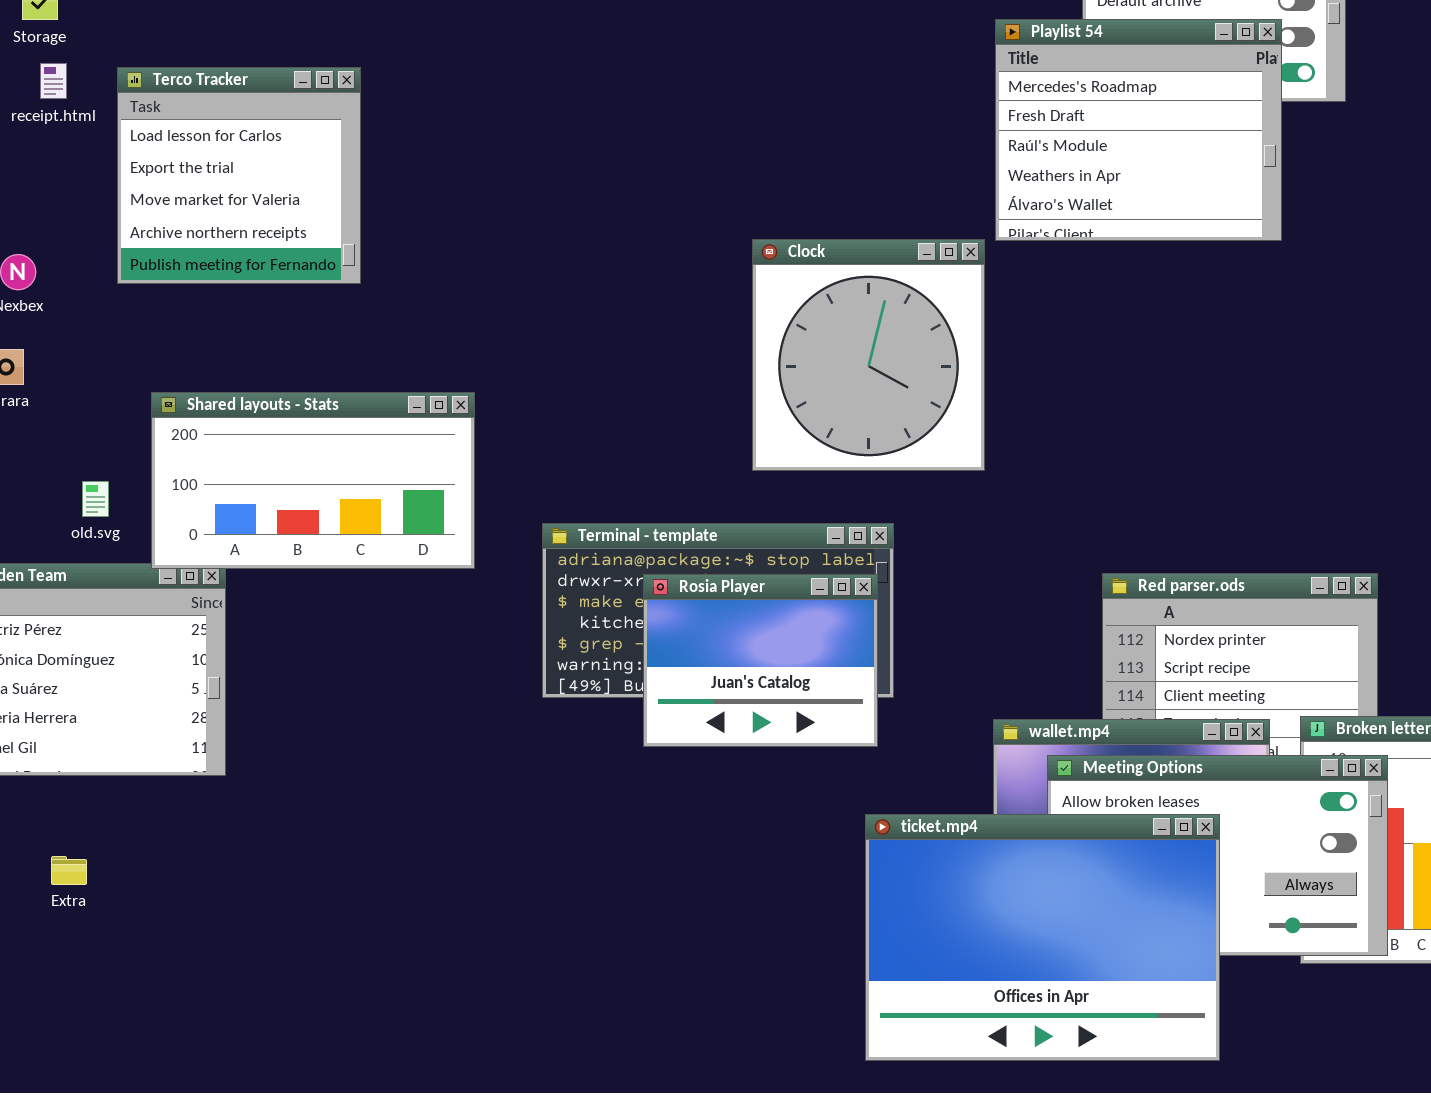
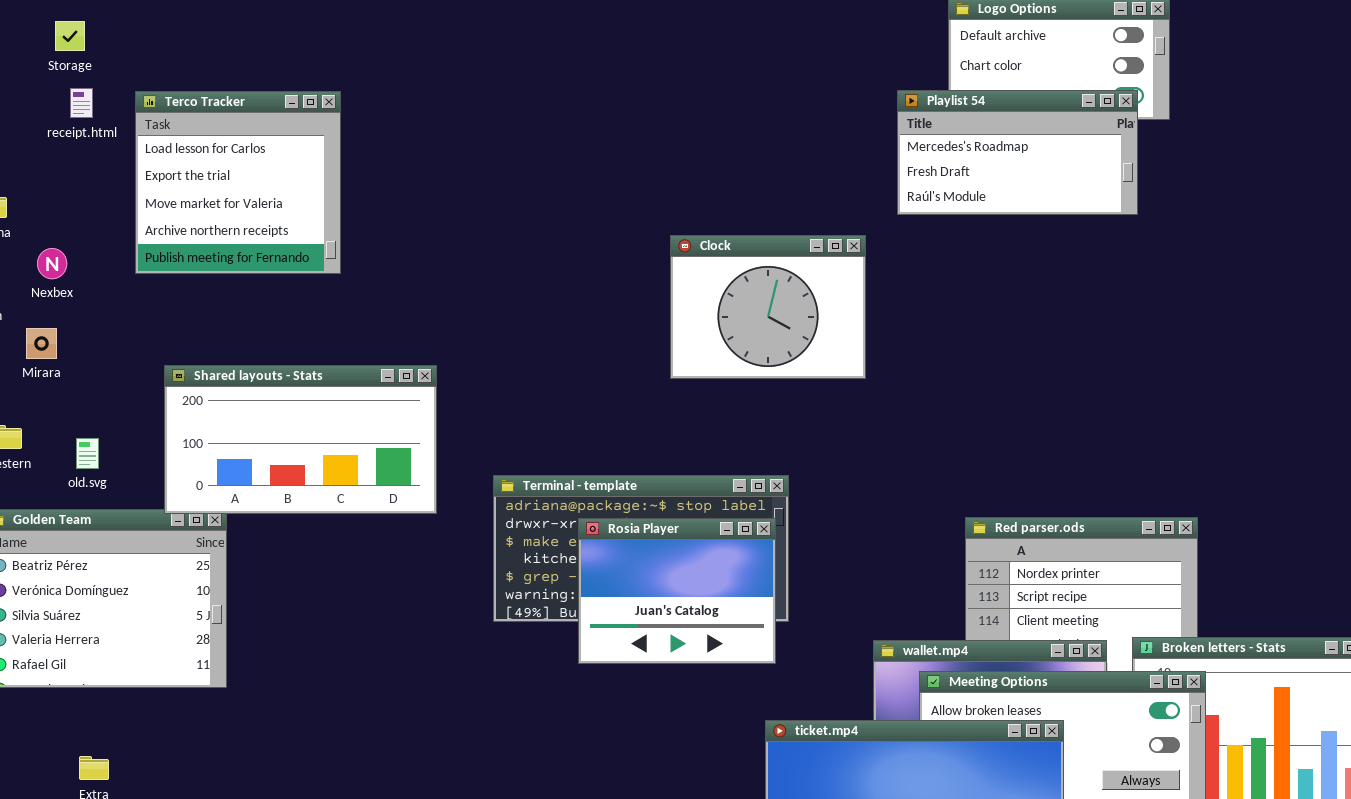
Playlist 54: [995,19,1282,241] -> [897,90,1138,215], moved, resized
Clock: [752,239,985,471] -> [670,235,866,379], resized
old.svg: [82,481,109,517] -> [76,438,99,469], moved

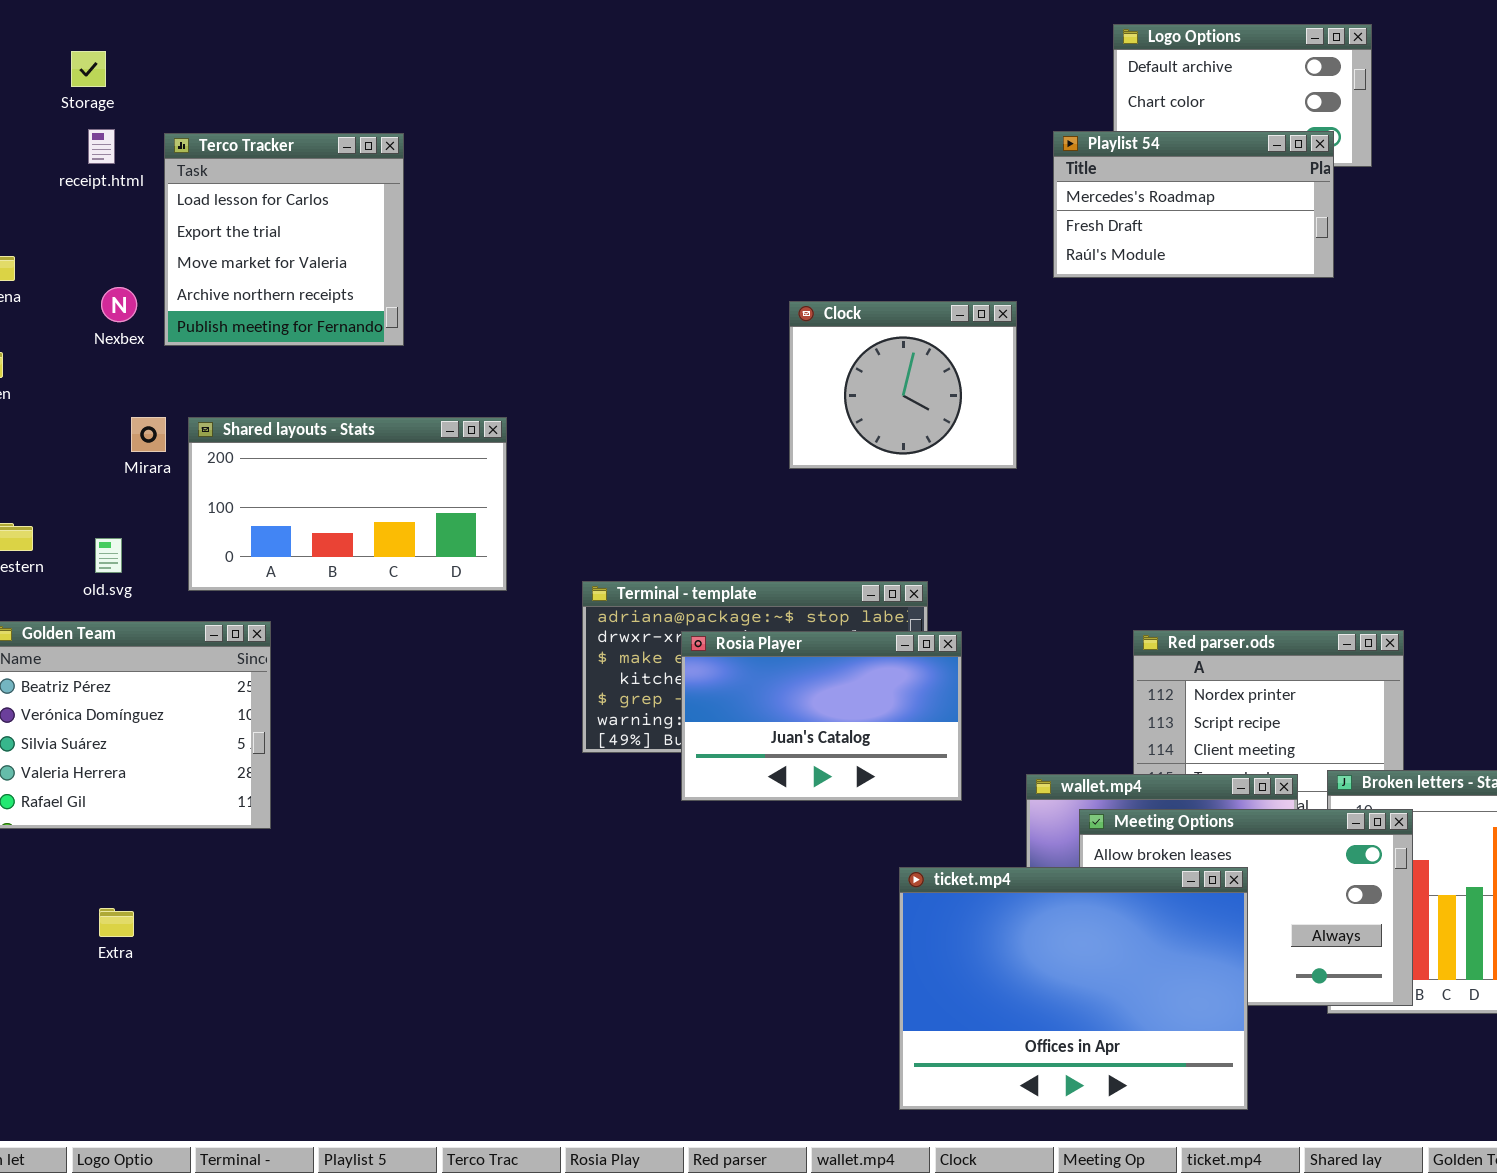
Nexbex: [37,248,67,279] -> [101,287,137,322], moved
Mirara: [26,328,57,359] -> [131,417,166,452], moved
Shared layouts - Stats: [164,365,437,514] -> [188,417,507,591], moved
Rosia Player: [578,518,776,664] -> [681,631,962,801], resized

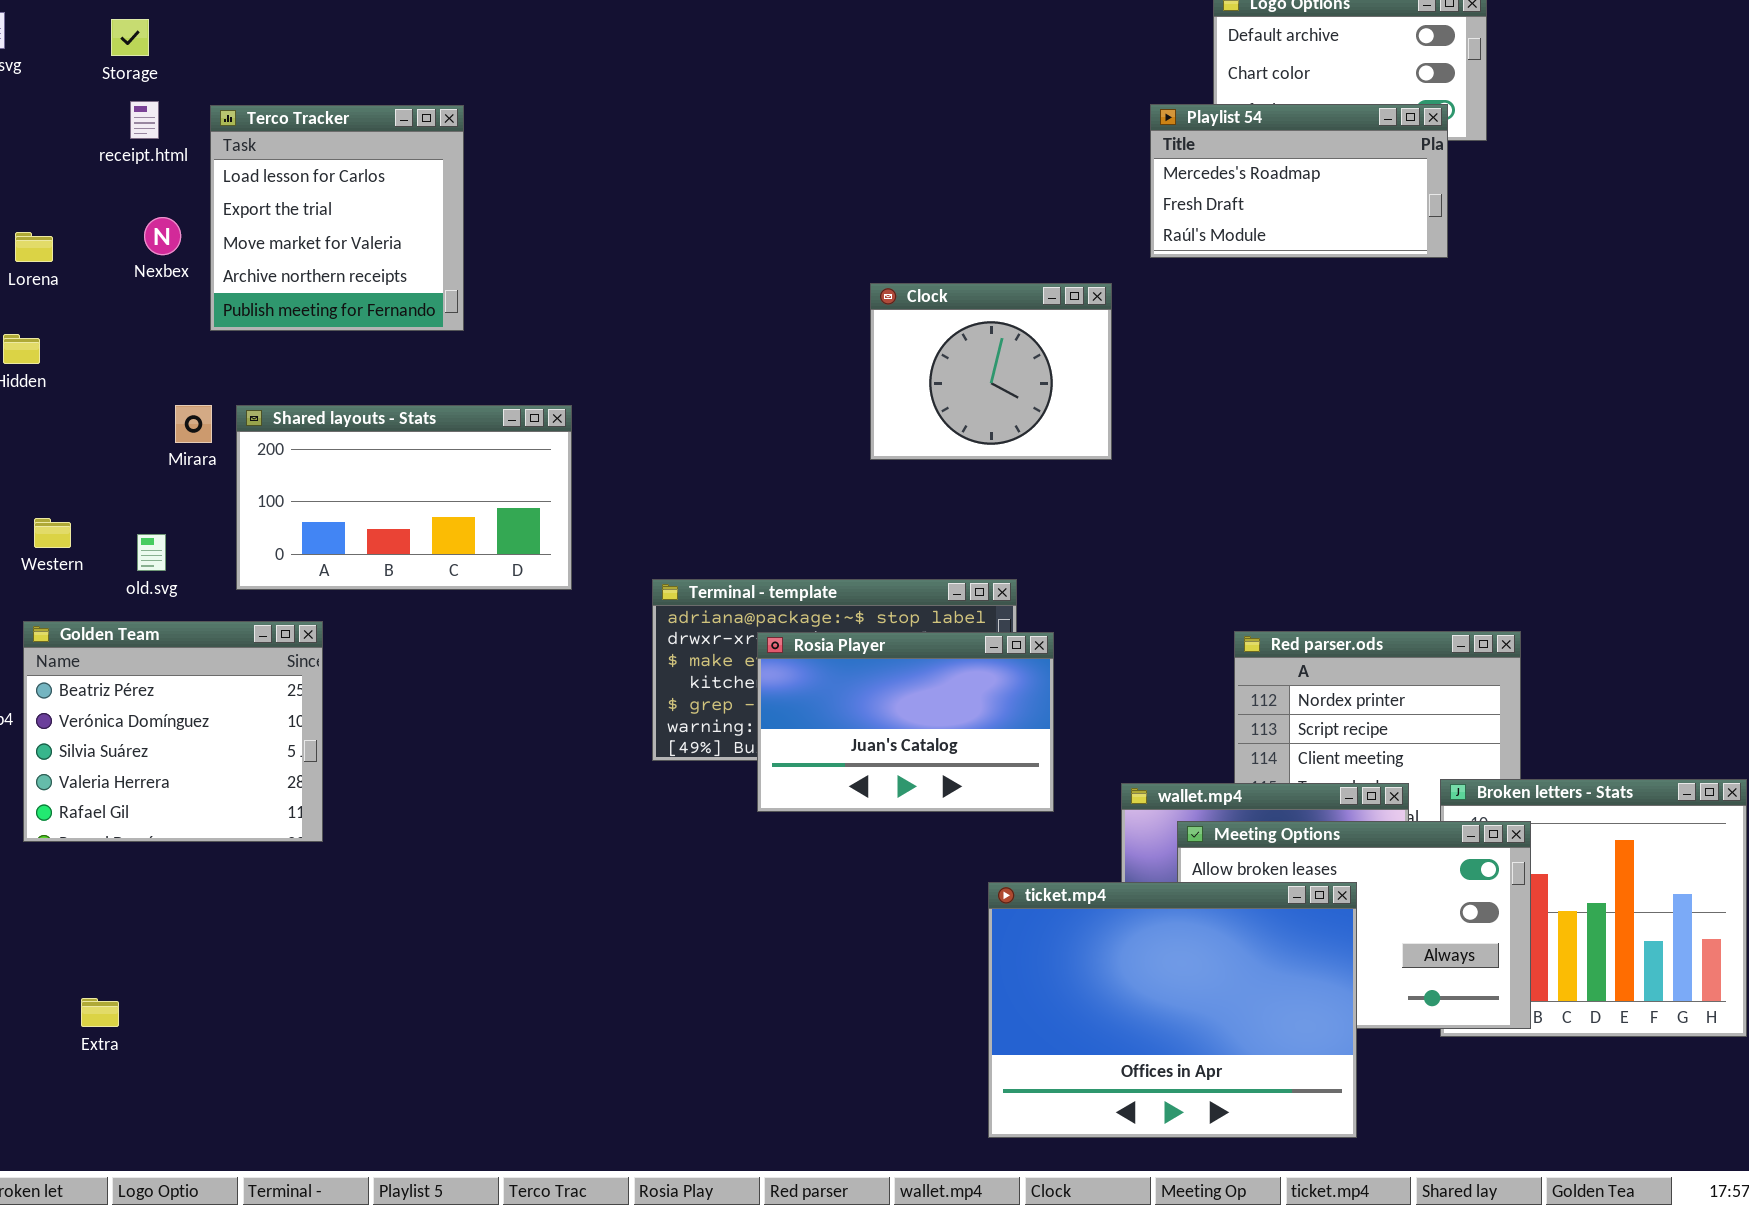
Nexbex: [101,287,137,322] -> [144,217,181,255], moved
Extra: [99,908,134,937] -> [81,998,119,1027], moved

